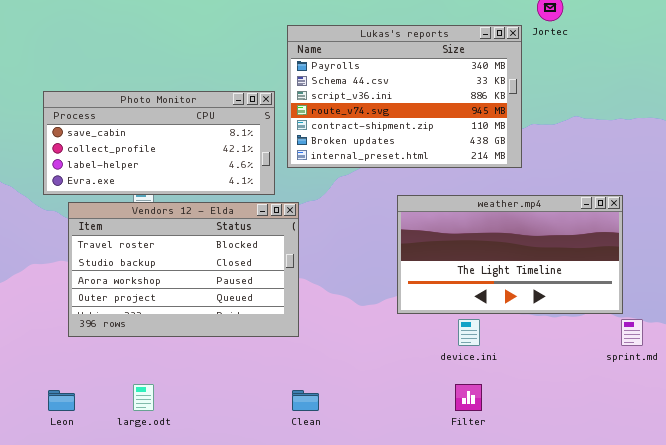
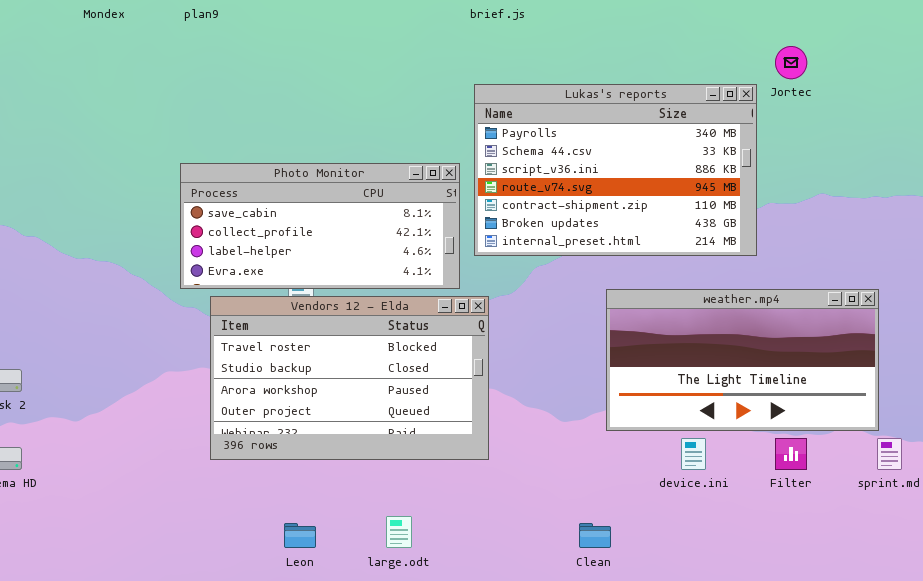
large.odt: [133,384,154,411] -> [386,516,412,548], moved
Filter: [455,384,482,411] -> [775,438,807,470], moved
Leon: [48,390,75,411] -> [284,523,316,548], moved
Clean: [292,390,319,411] -> [579,523,611,548], moved

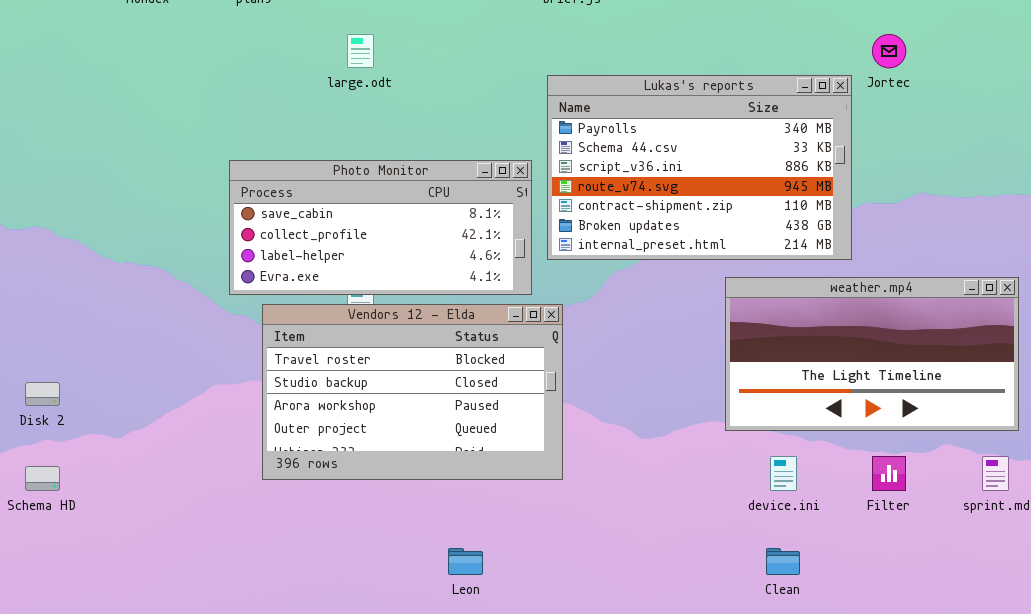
weather.mp4: [606,289,879,431] -> [725,277,1019,431], moved
large.odt: [386,516,412,548] -> [347,34,374,68], moved
Leon: [284,523,316,548] -> [448,548,483,575], moved
Clean: [579,523,611,548] -> [766,548,800,575], moved

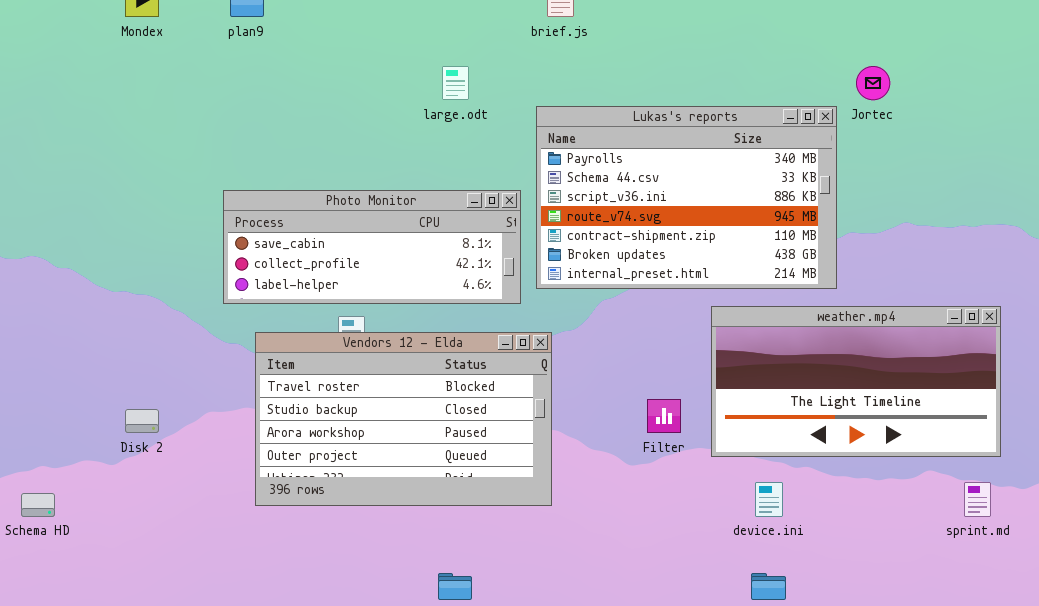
large.odt: [347,34,374,68] -> [442,66,469,100], moved
Photo Monitor: [229,160,532,295] -> [223,190,521,304], resized
Disk 2: [25,382,60,406] -> [125,409,159,433], moved
Filter: [872,456,906,491] -> [647,399,681,433], moved

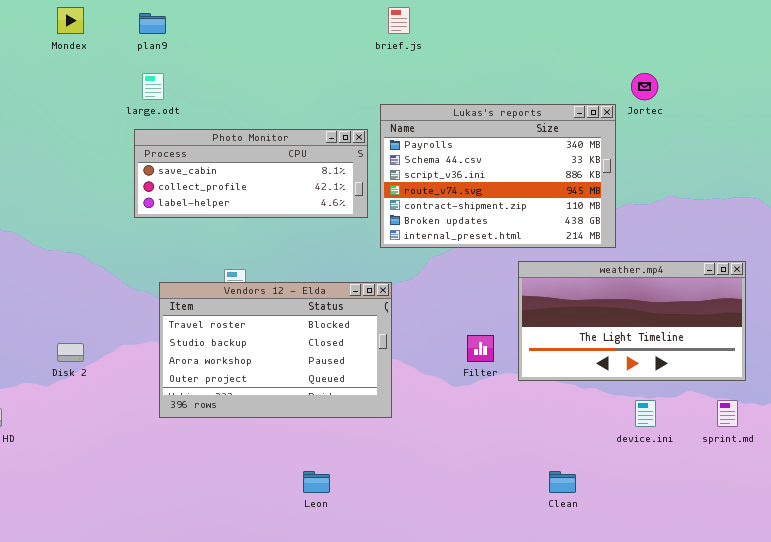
large.odt: [442,66,469,100] -> [142,73,164,100], moved
Photo Monitor: [223,190,521,304] -> [134,129,368,218], moved
device.ini: [755,482,783,517] -> [635,400,656,427], moved

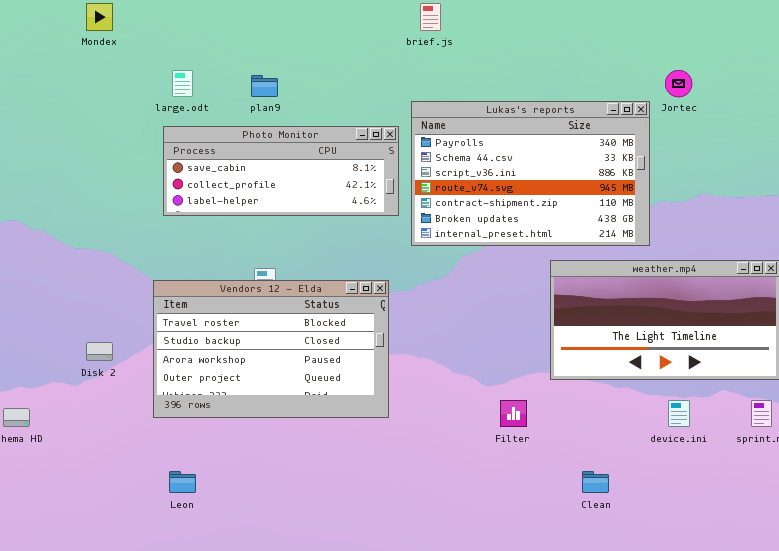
plan9: [139,13,166,34] -> [251,75,278,97], moved
Vendors 12 - Elda: [159,282,392,418] -> [153,280,389,418], moved
Filter: [467,335,494,362] -> [500,400,527,427], moved
Leon: [303,471,330,493] -> [169,471,196,493], moved

